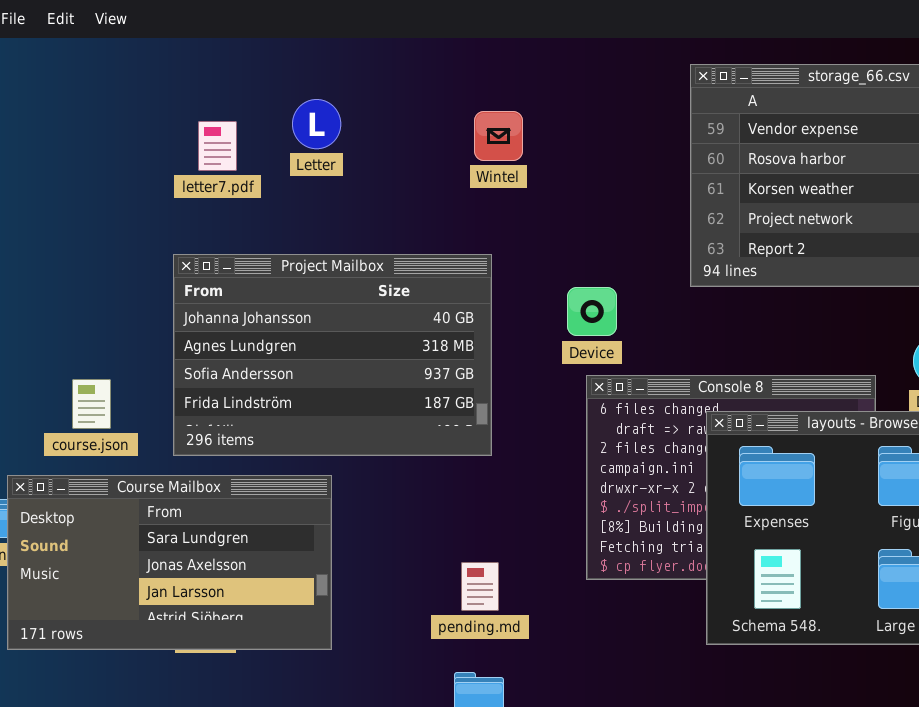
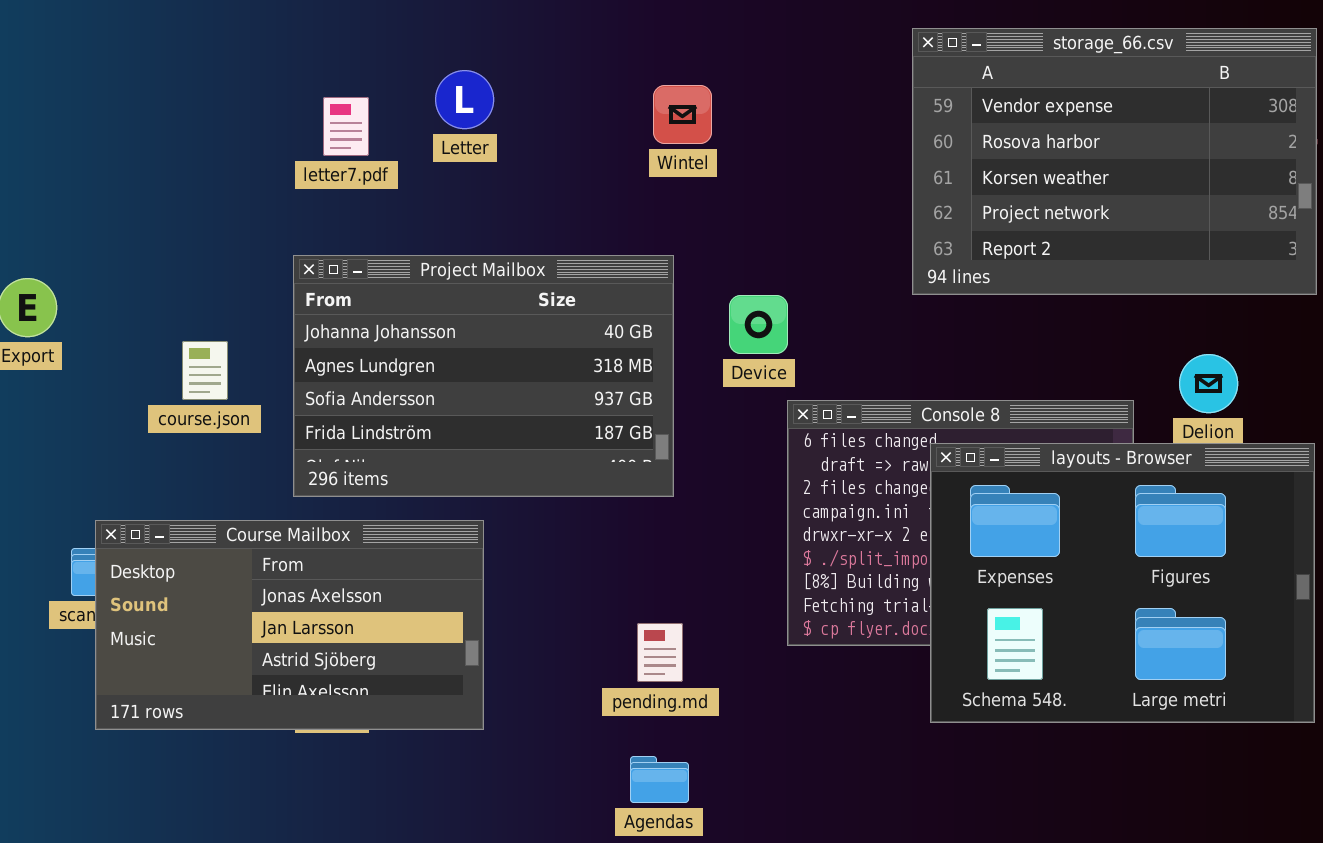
Device: [567,287,617,336] -> [729,295,788,354], moved
course.json: [72,379,111,429] -> [182,341,228,400], moved
Course Mailbox: [7,475,332,650] -> [95,520,484,730], scrolled down 1 row

